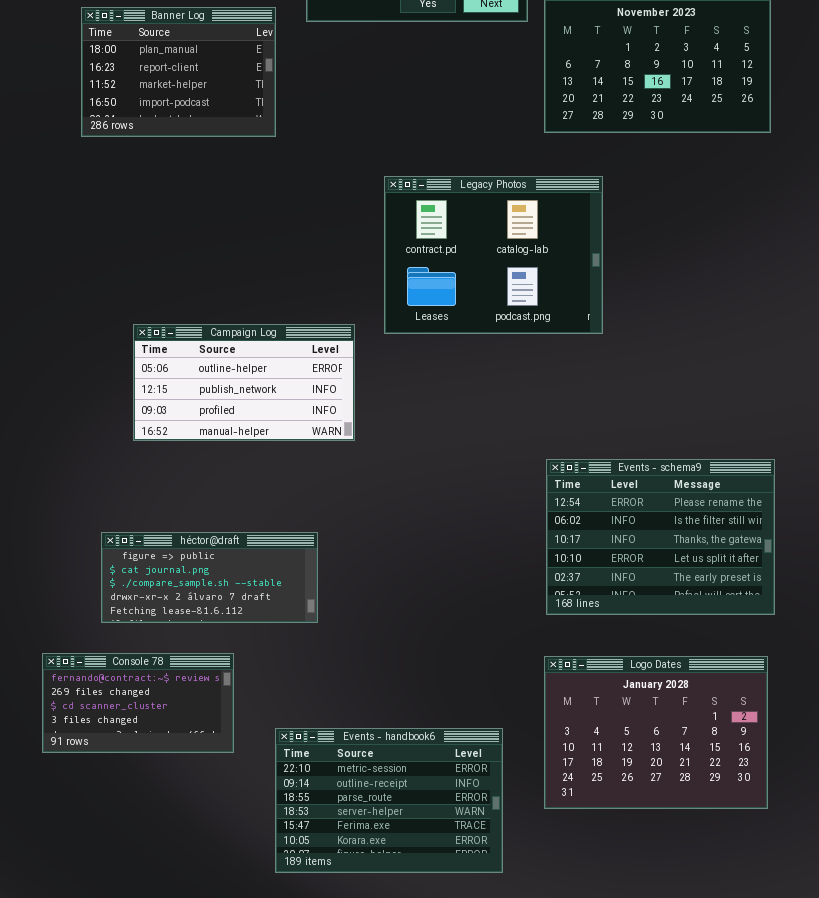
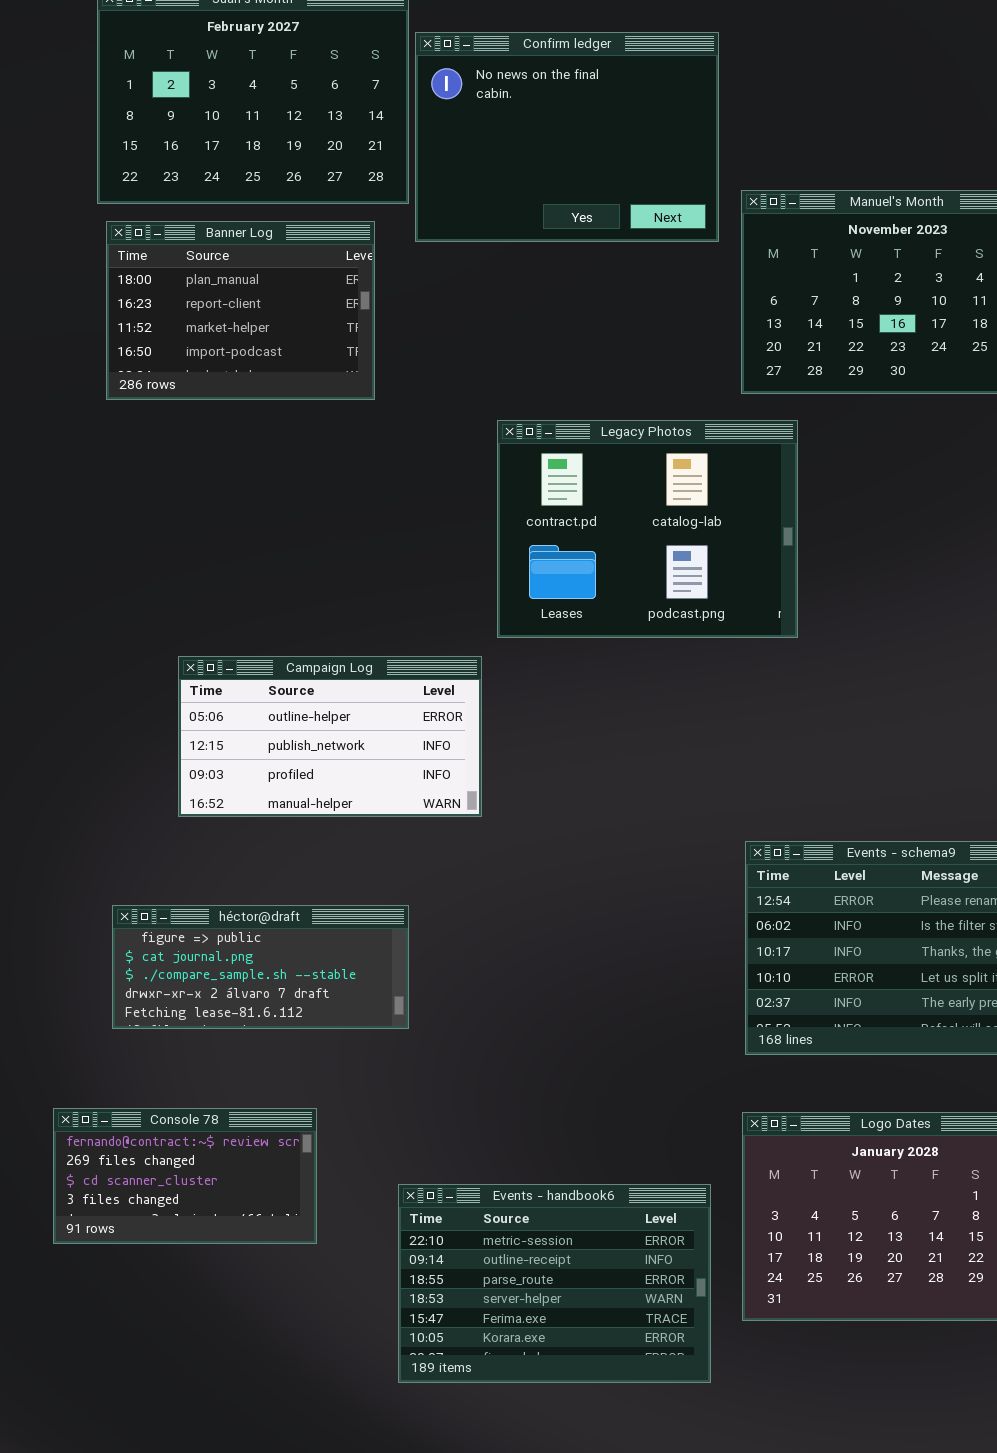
Legacy Photos: [384,176,603,334] -> [497,420,798,638], moved
héctor@draft: [101,532,318,623] -> [112,905,409,1029], moved
Events - handbook6: [275,728,503,873] -> [398,1184,711,1383], moved

